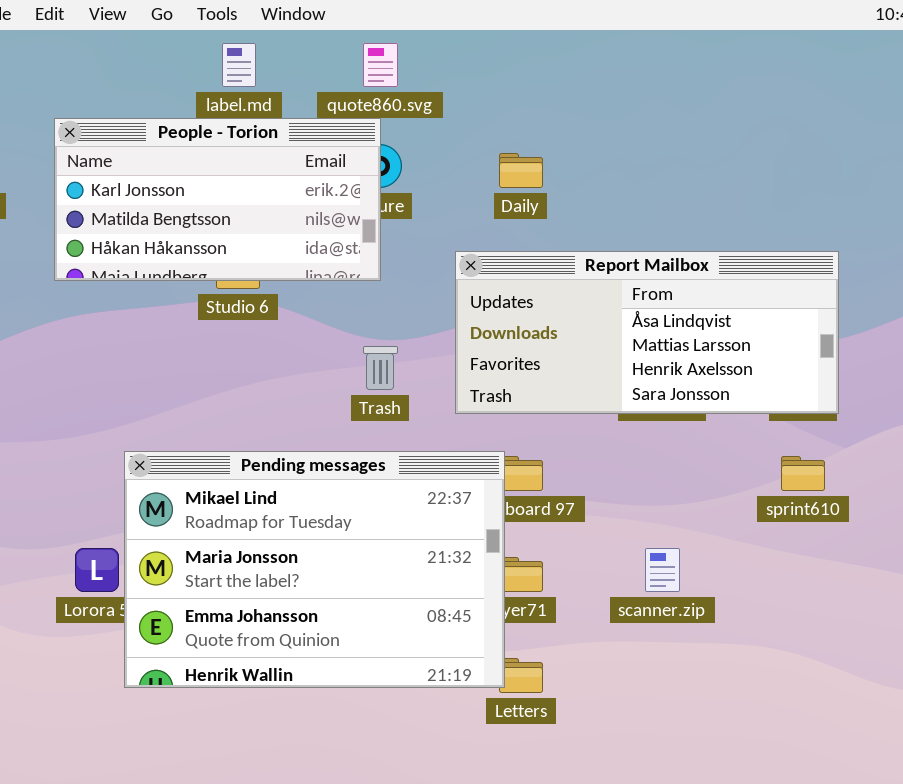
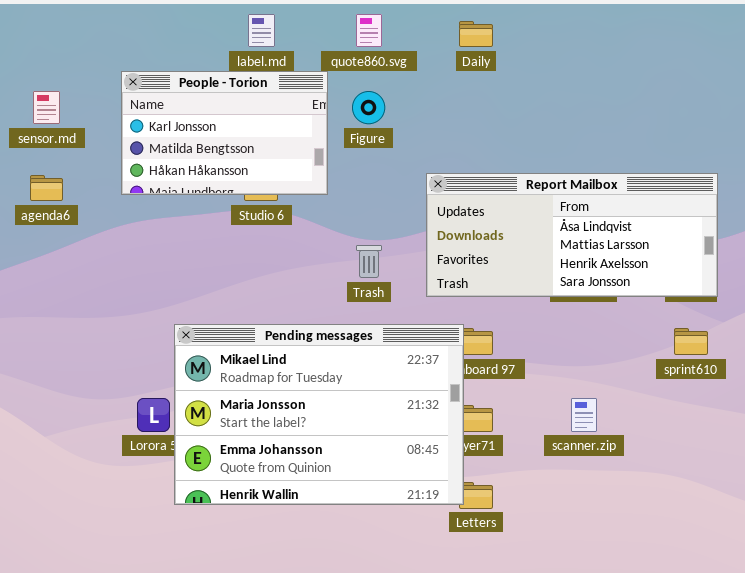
People - Torion: [54,118,381,281] -> [121,71,328,195], resized
Daily: [499,153,543,188] -> [459,21,493,47], moved

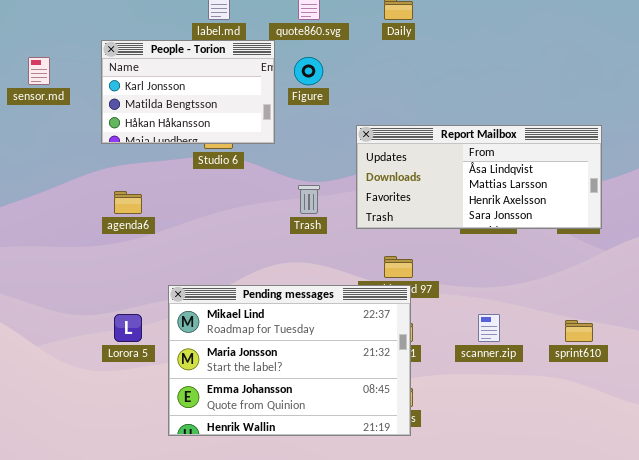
agenda6: [30,175,63,201] -> [114,191,142,214], moved
Pending messages: [174,324,464,505] -> [168,285,411,436], moved
sprint610: [674,328,708,355] -> [565,320,593,342], moved

